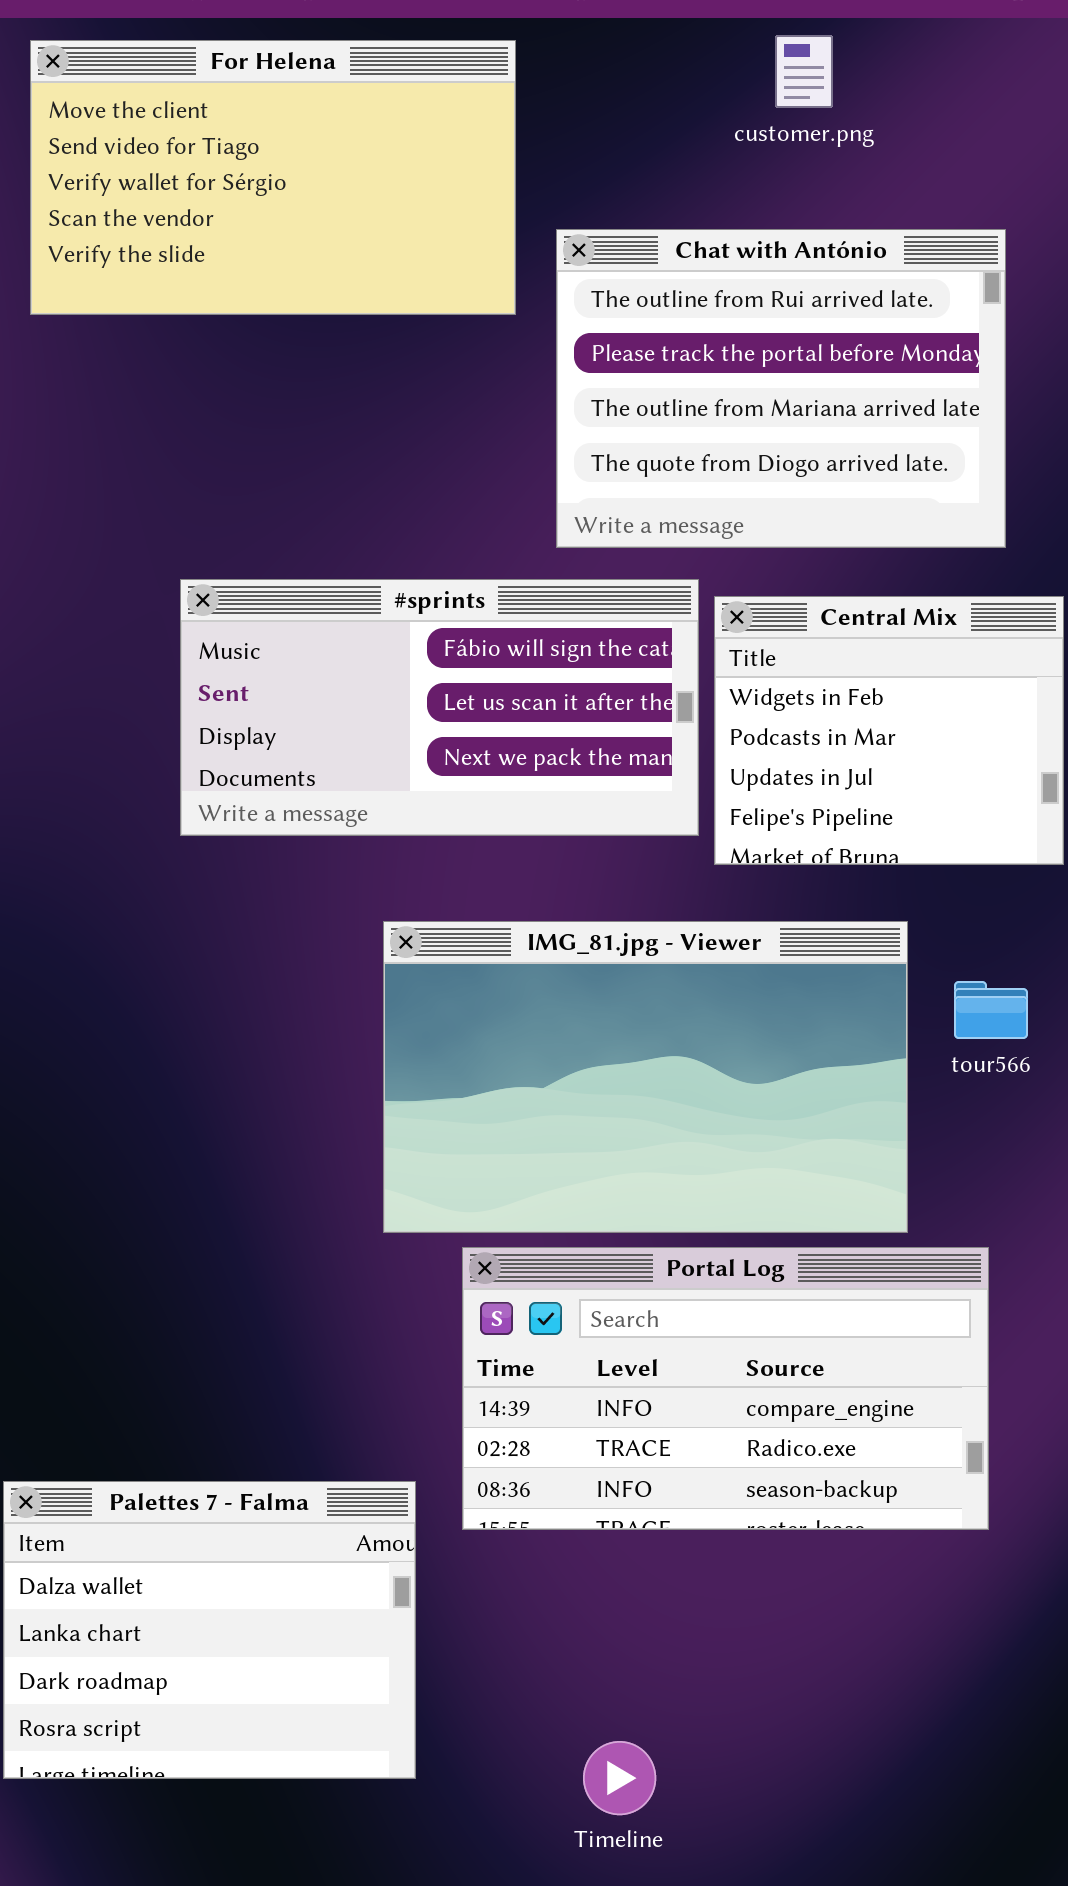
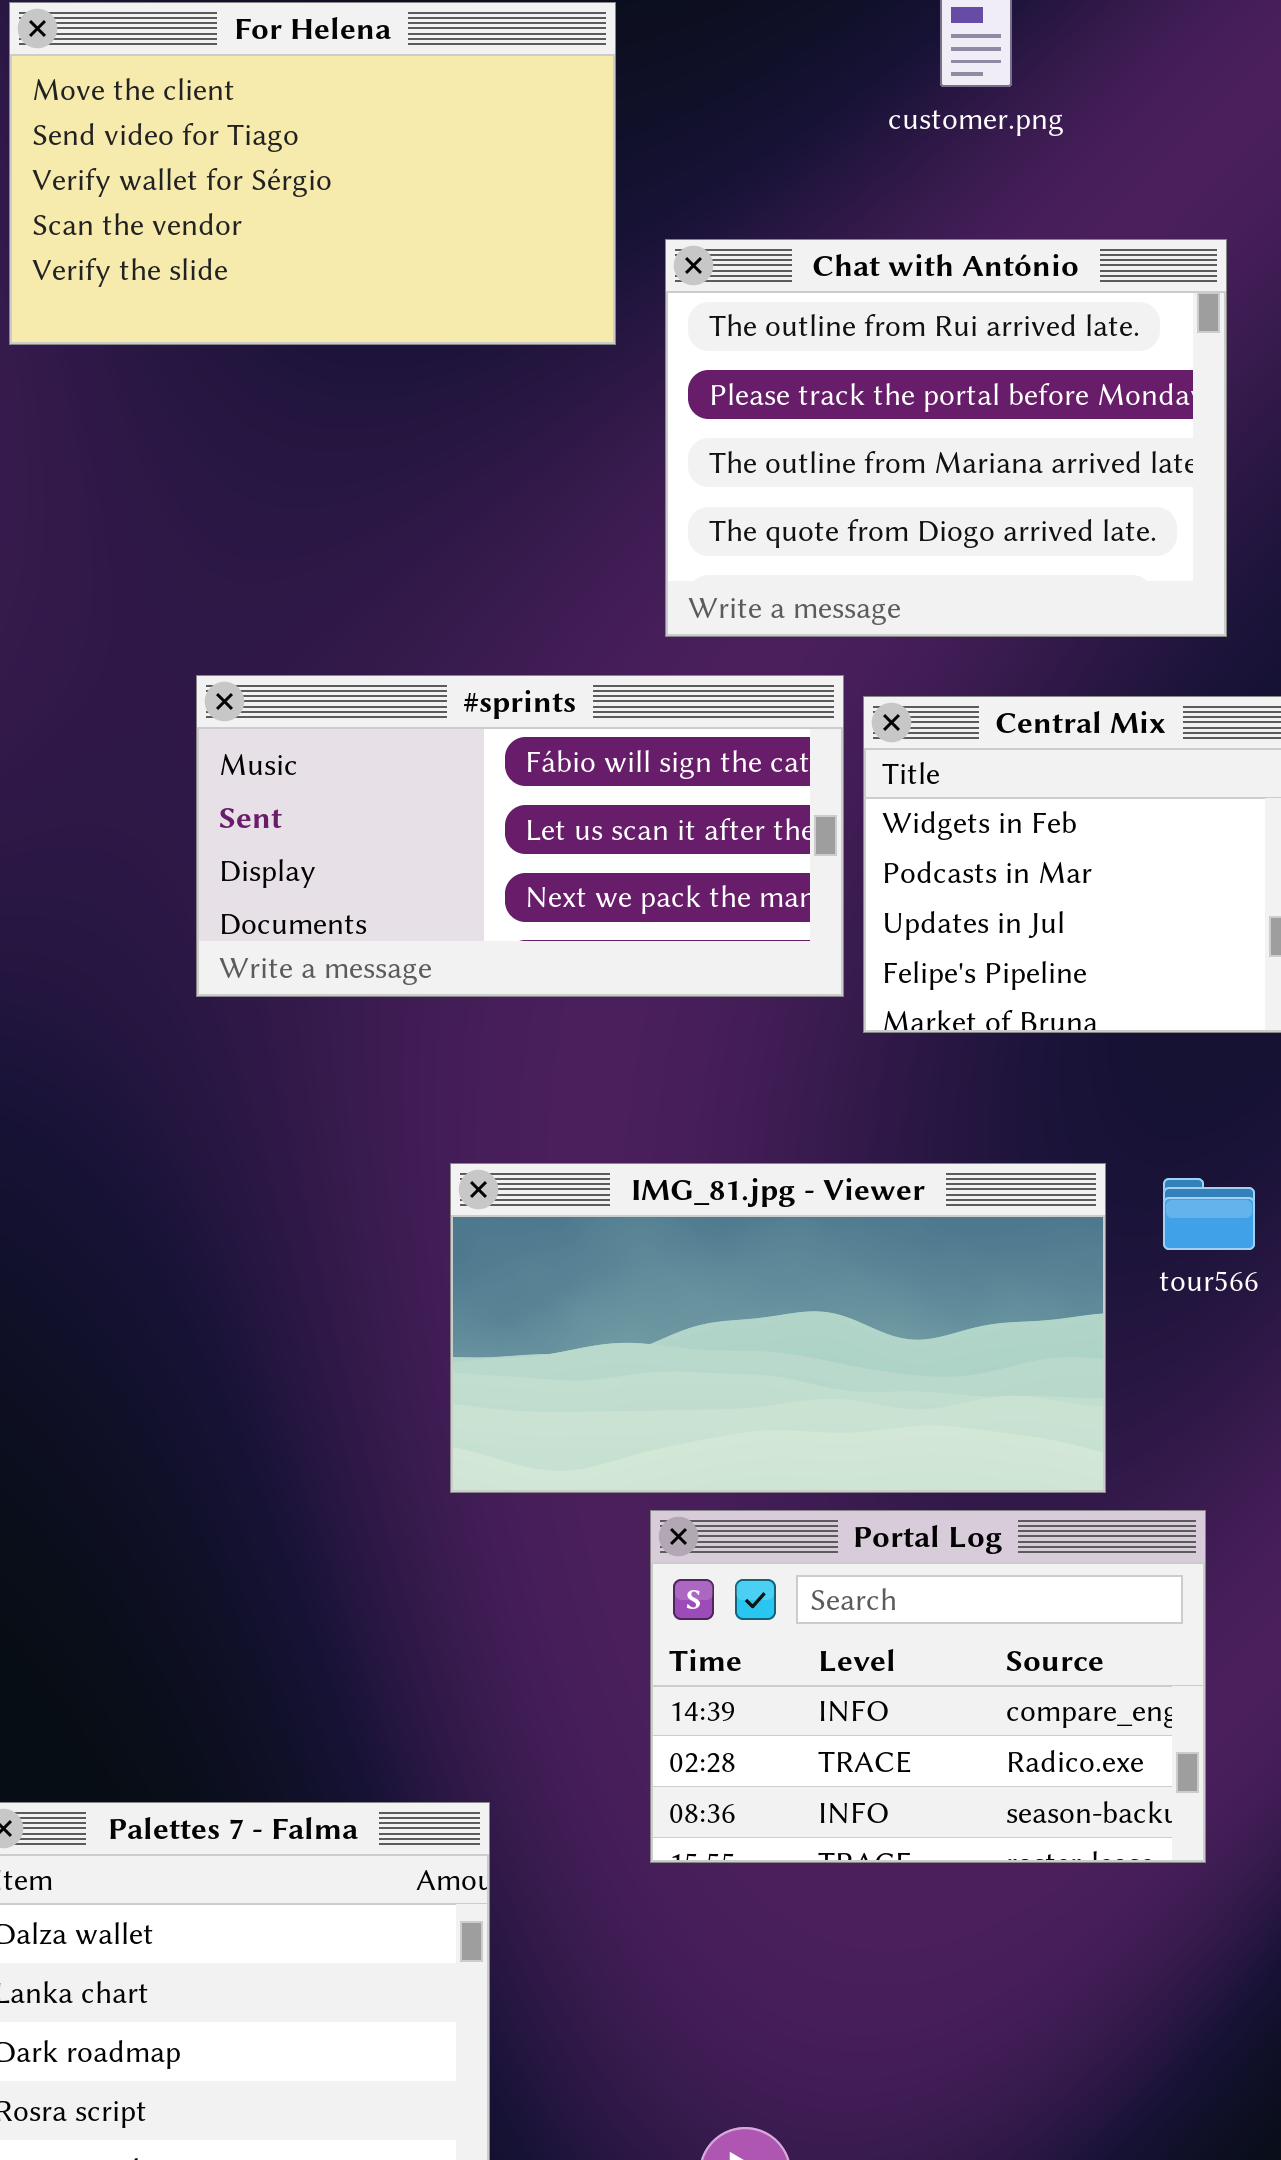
IMG_81.jpg - Viewer: [383,921,908,1233] -> [450,1163,1106,1493], resized
Portal Log: [462,1247,989,1530] -> [650,1510,1206,1863], resized

